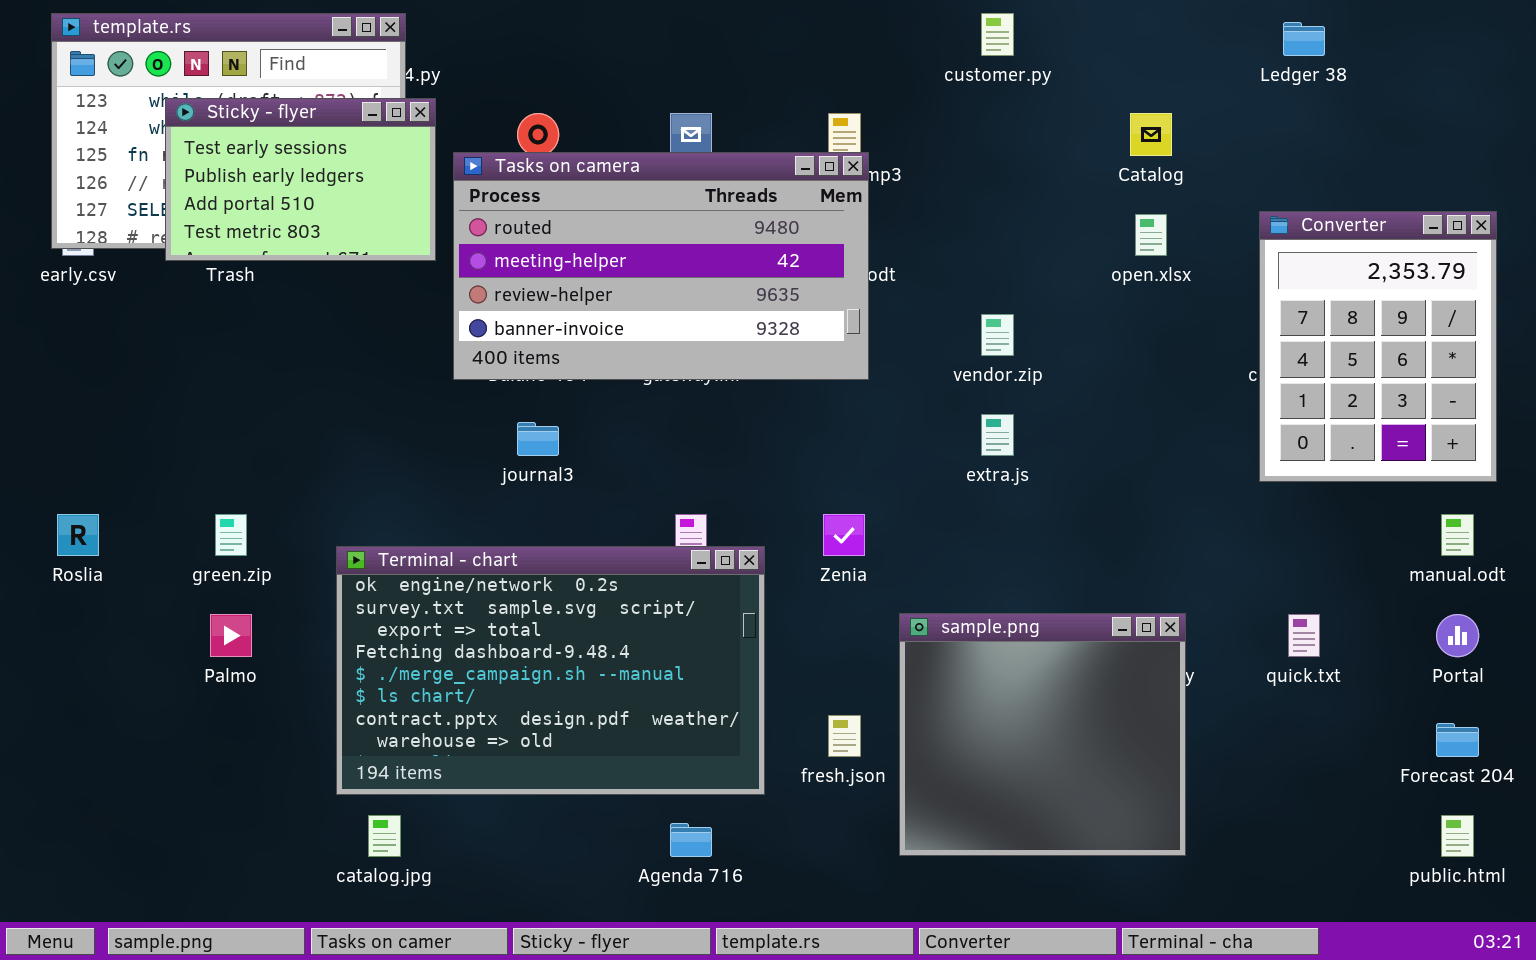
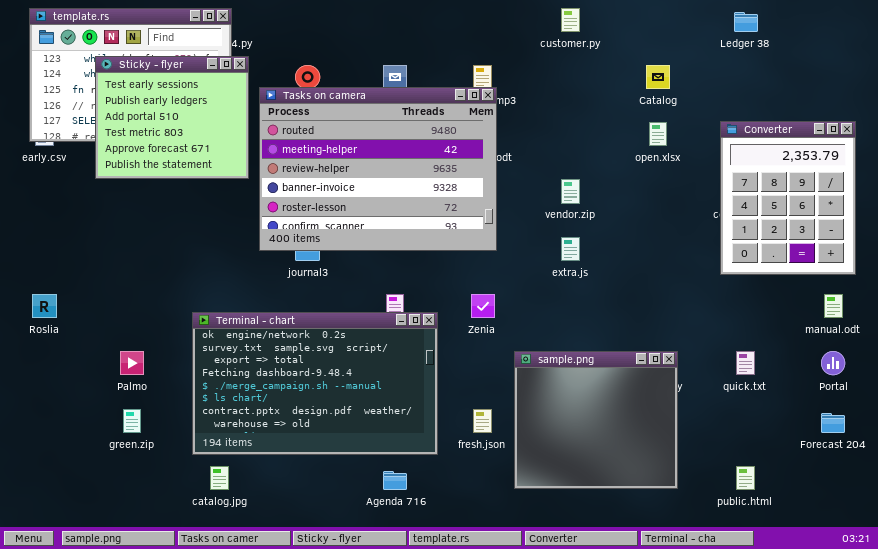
Sticky - flyer: [165,98,436,261] -> [95,56,249,179], resized
Tasks on camera: [453,152,869,380] -> [259,87,497,251], resized
green.zip: [215,514,247,556] -> [123,409,141,433], moved
public.html: [1441,815,1474,857] -> [736,466,755,490], moved

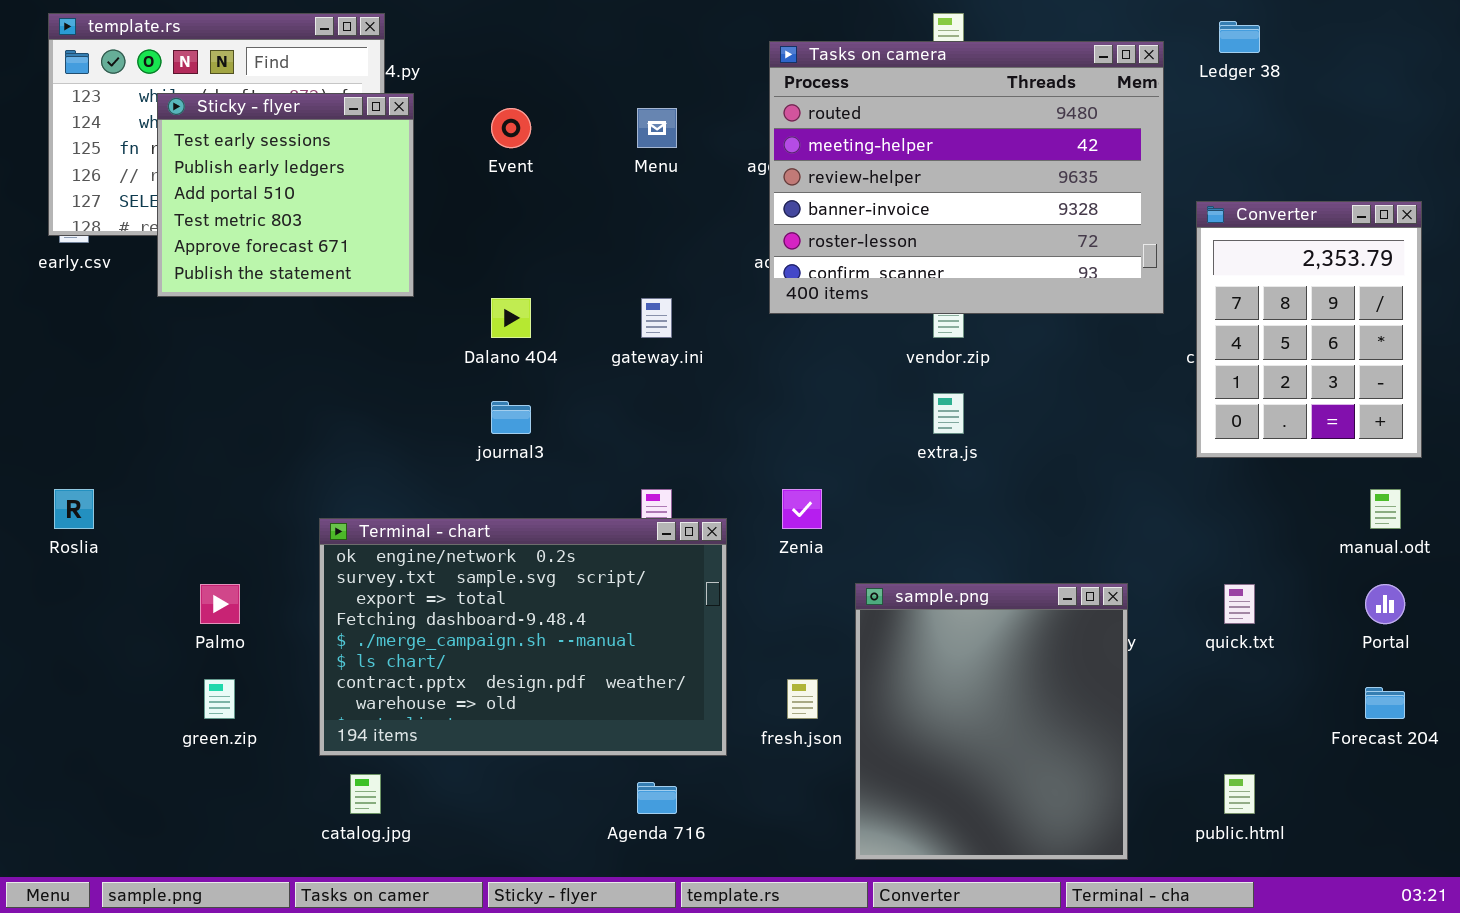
Tasks on camera: [259,87,497,251] -> [769,41,1164,314], moved
sample.png: [514,351,678,489] -> [855,583,1128,860], resized

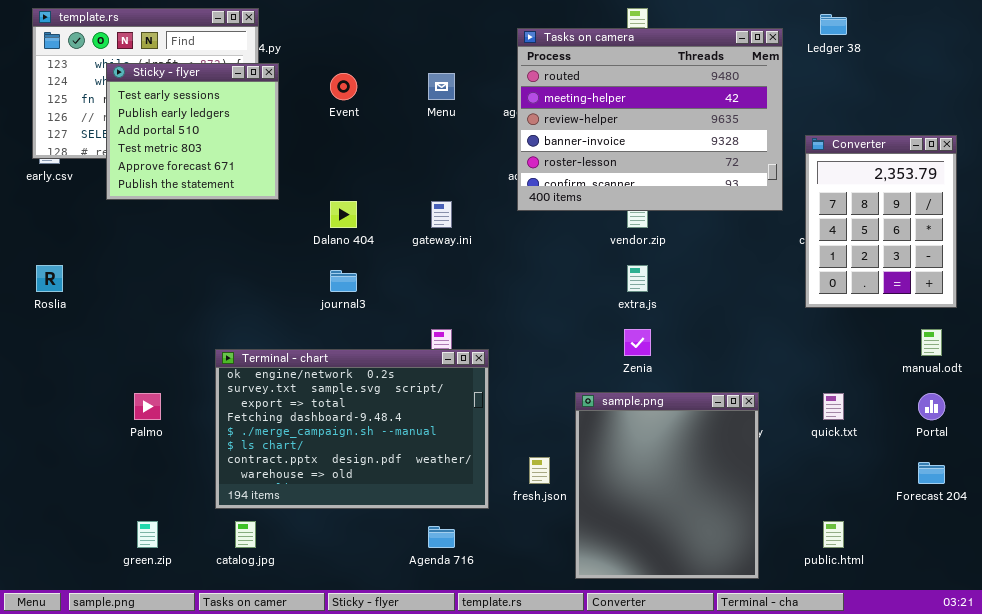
Roslia: [54,489,94,529] -> [36,265,63,292], moved
Zenia: [782,489,822,529] -> [624,329,651,356], moved
green.zip: [204,679,235,719] -> [137,521,158,548], moved

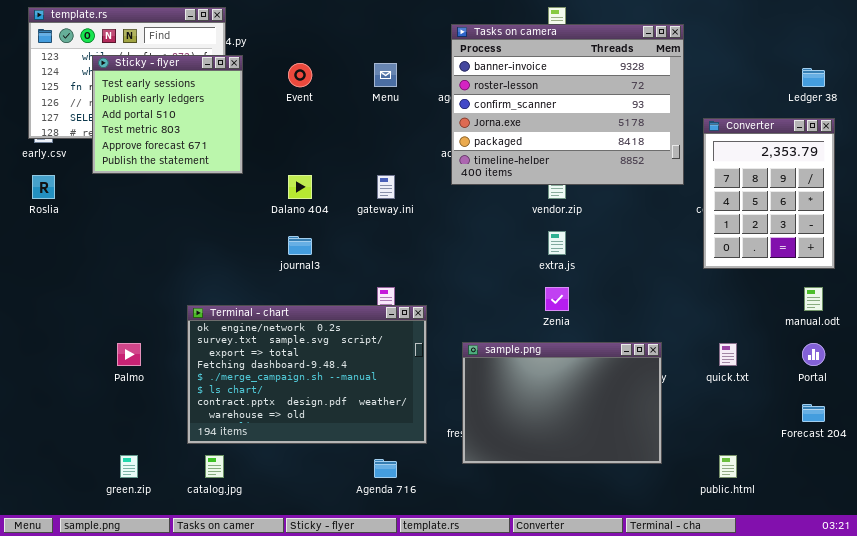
Ledger 38: [820,14,847,35] -> [802,68,825,87], moved
Tasks on camera: [517,28,783,211] -> [451,24,684,185], scrolled down 3 rows
Roslia: [36,265,63,292] -> [32,175,55,199], moved
sample.png: [575,392,759,579] -> [462,342,662,464], resized

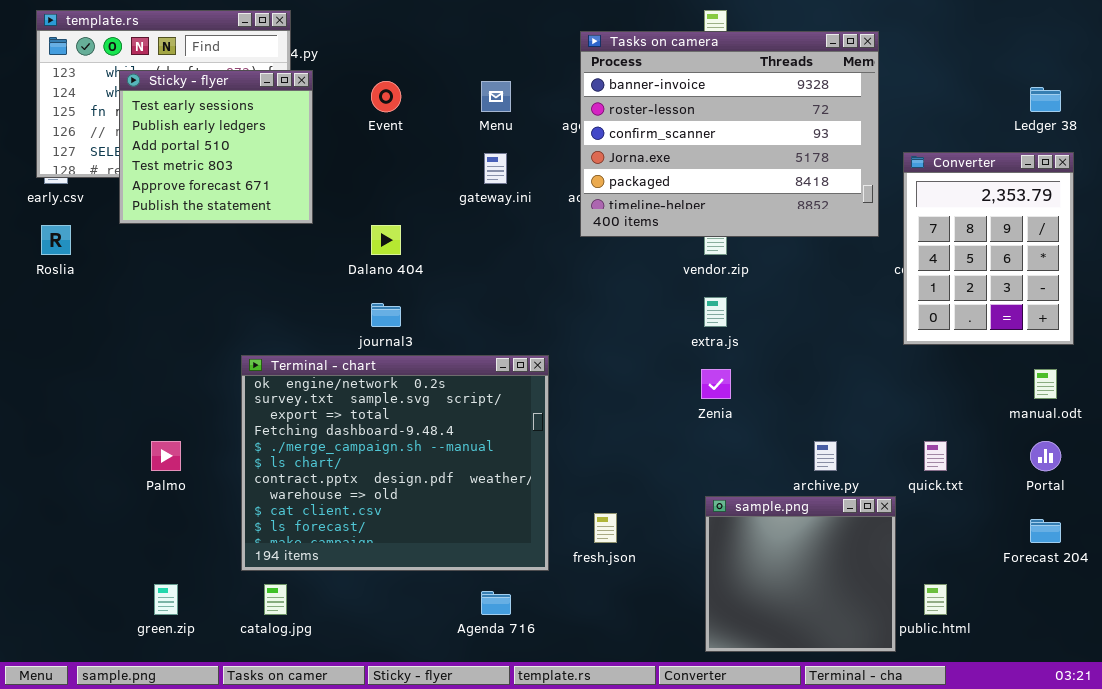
gateway.ini: [377,175,395,199] -> [484,153,507,184], moved
Terminal - chart: [187,305,427,444] -> [241,355,549,571], resized
sample.png: [462,342,662,464] -> [705,496,896,652], moved, resized

